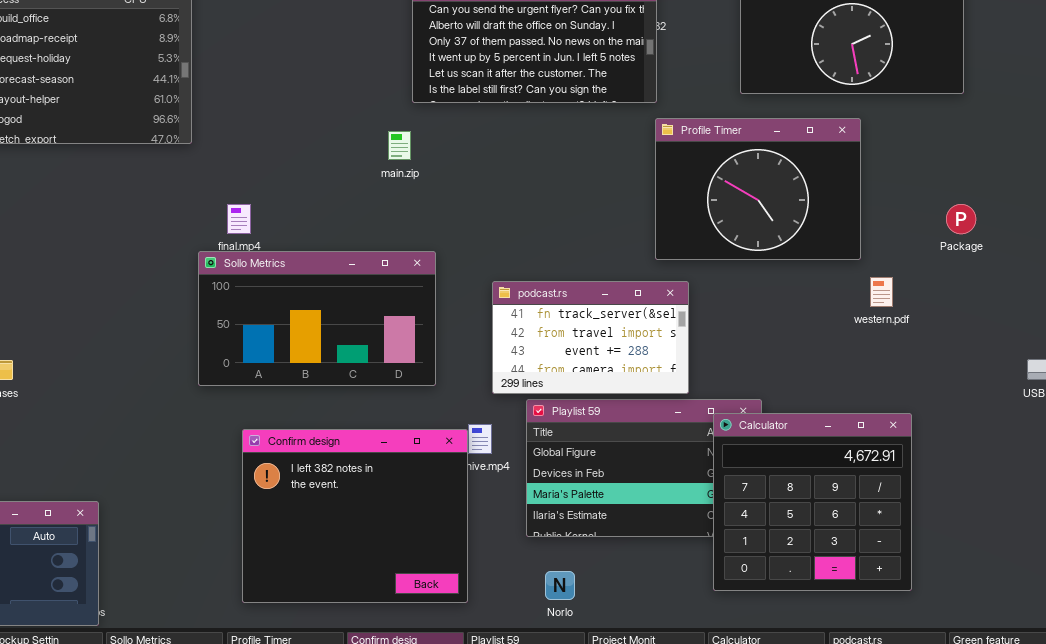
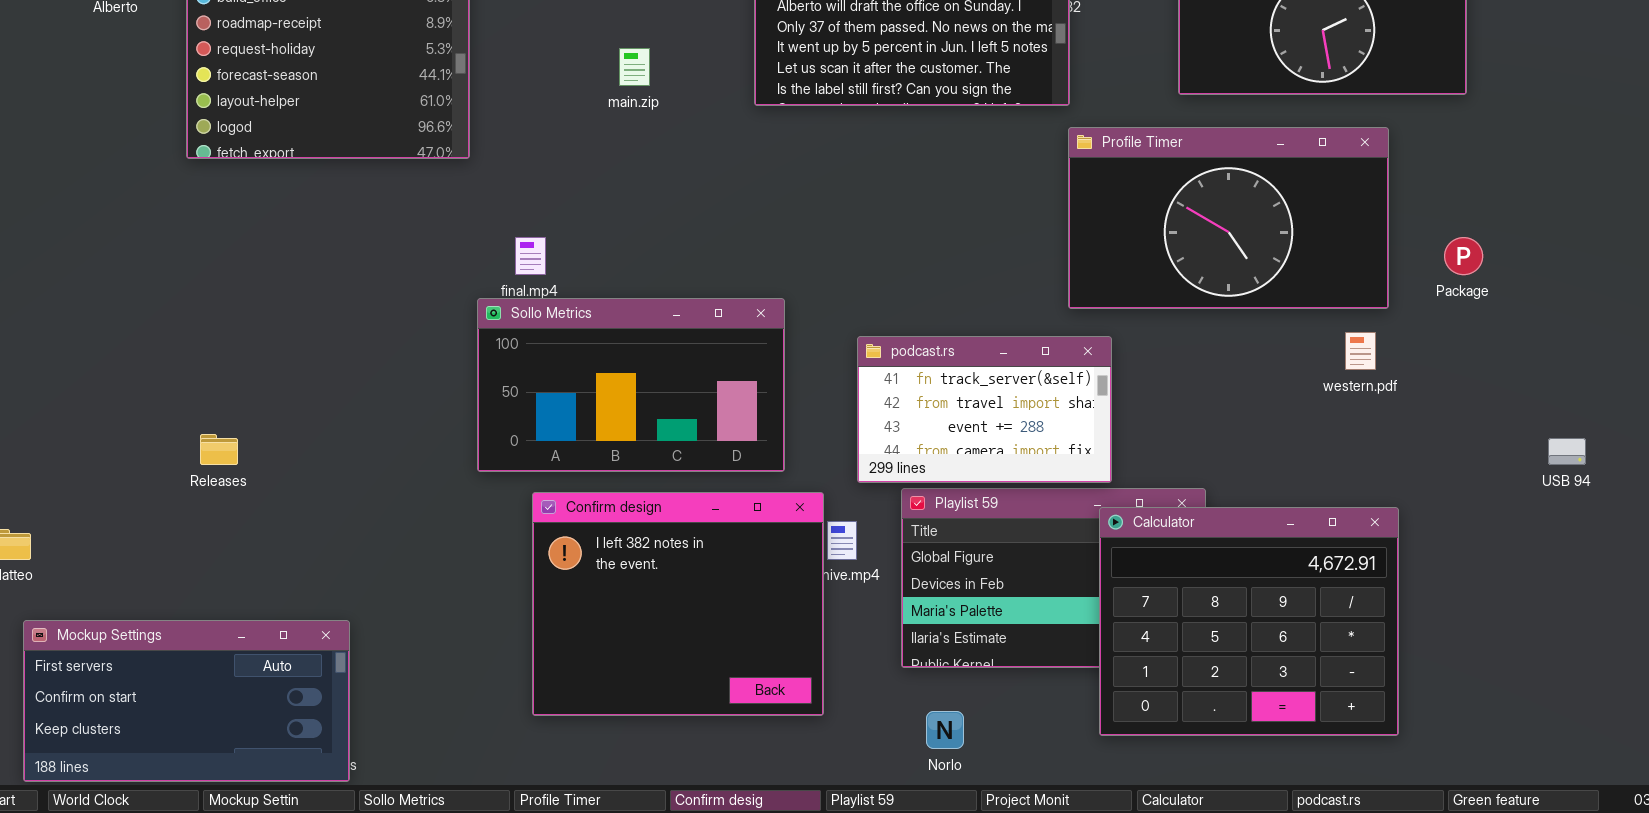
Profile Timer: [655,118,861,260] -> [1068,127,1389,309], resized
main.zip: [388,131,411,160] -> [619,48,650,86], moved
Calculator: [713,413,912,591] -> [1099,507,1399,736], resized
Confirm design: [242,429,468,603] -> [532,492,824,716], moved

